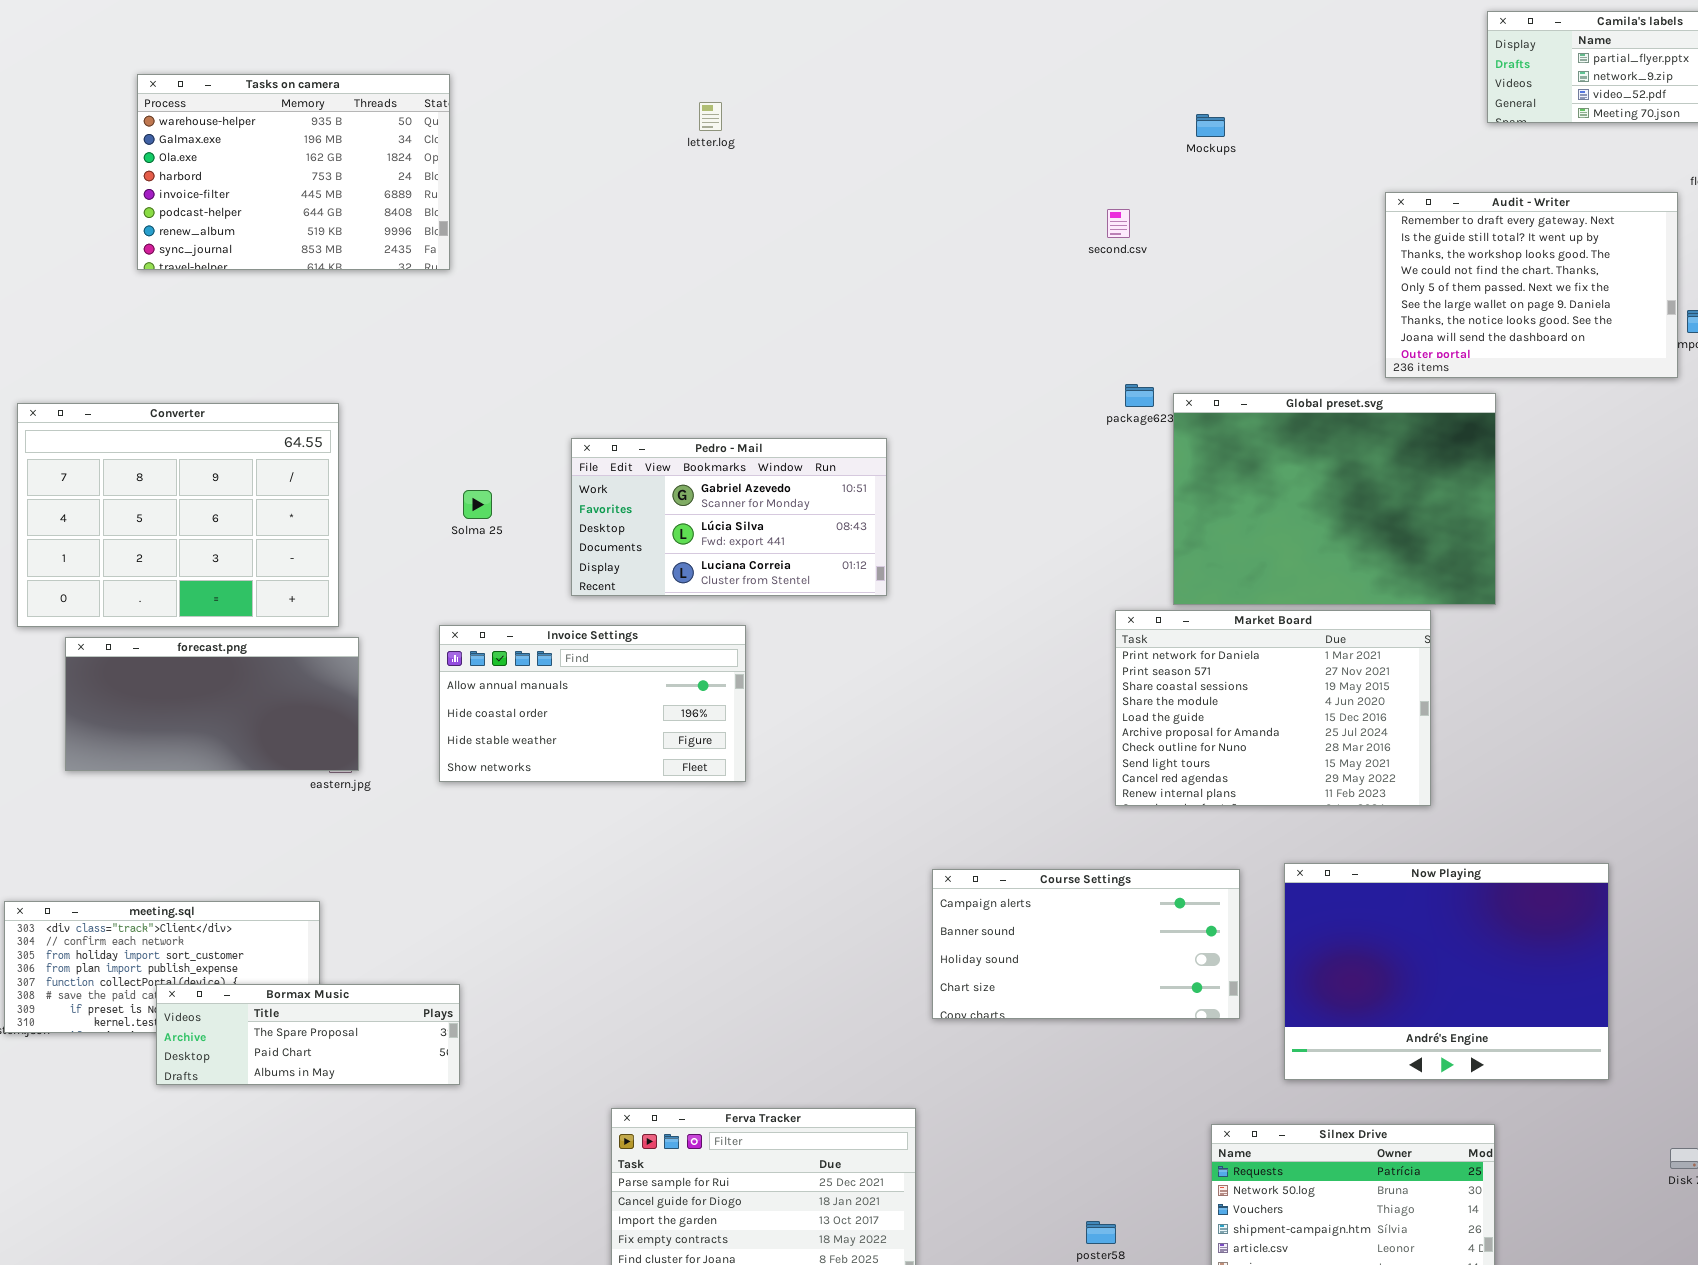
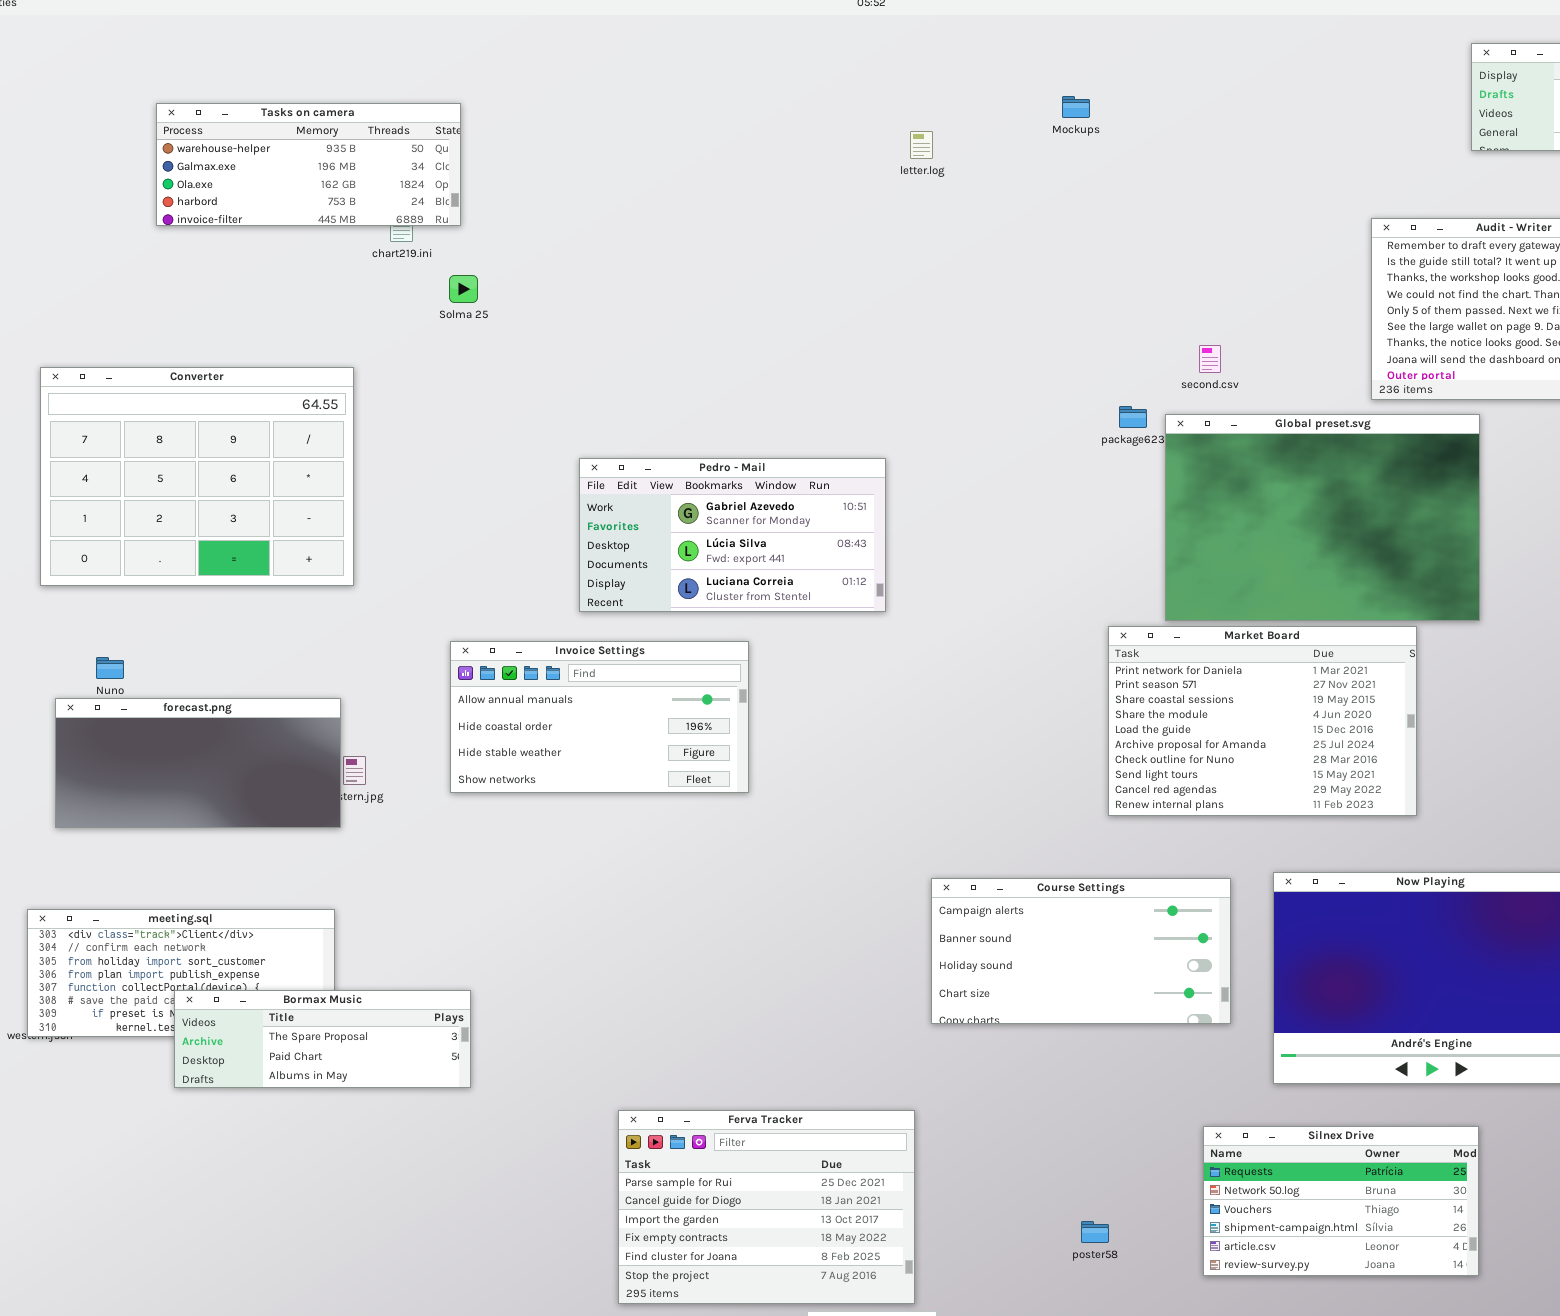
Tasks on camera: [137,74,450,270] -> [156,103,461,226], resized
letter.log: [699,102,722,131] -> [910,131,933,159], moved
Mockups: [1196,114,1225,137] -> [1062,96,1090,118], moved
second.csv: [1107,209,1130,238] -> [1199,345,1221,373], moved
Converter: [17,403,339,627] -> [40,367,354,586], moved
Solma 25: [463,490,492,519] -> [449,275,478,303], moved
forecast.png: [65,637,359,771] -> [55,698,341,828], moved

